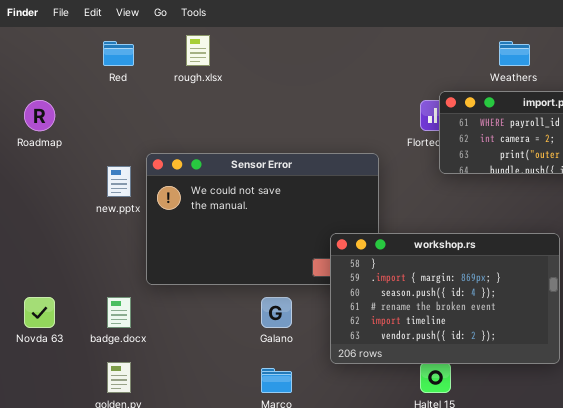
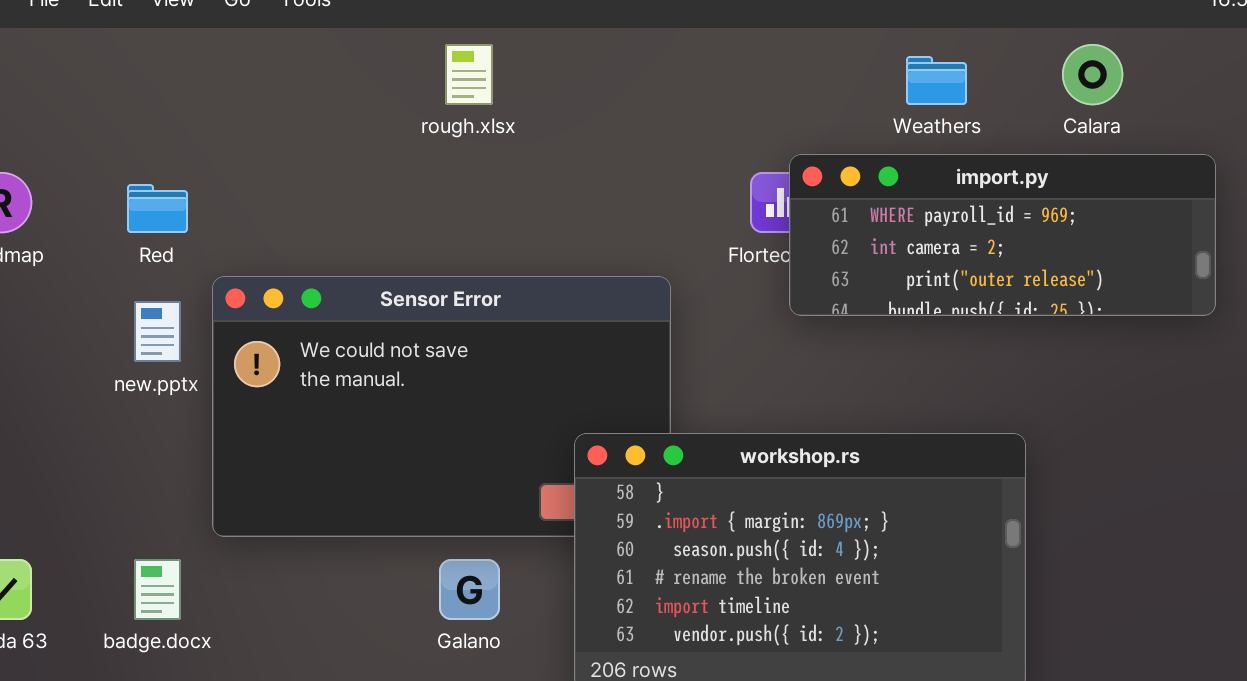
rough.xlsx: [186,35,210,66] -> [445,44,493,105], moved
Red: [103,41,134,66] -> [127,184,188,233], moved

